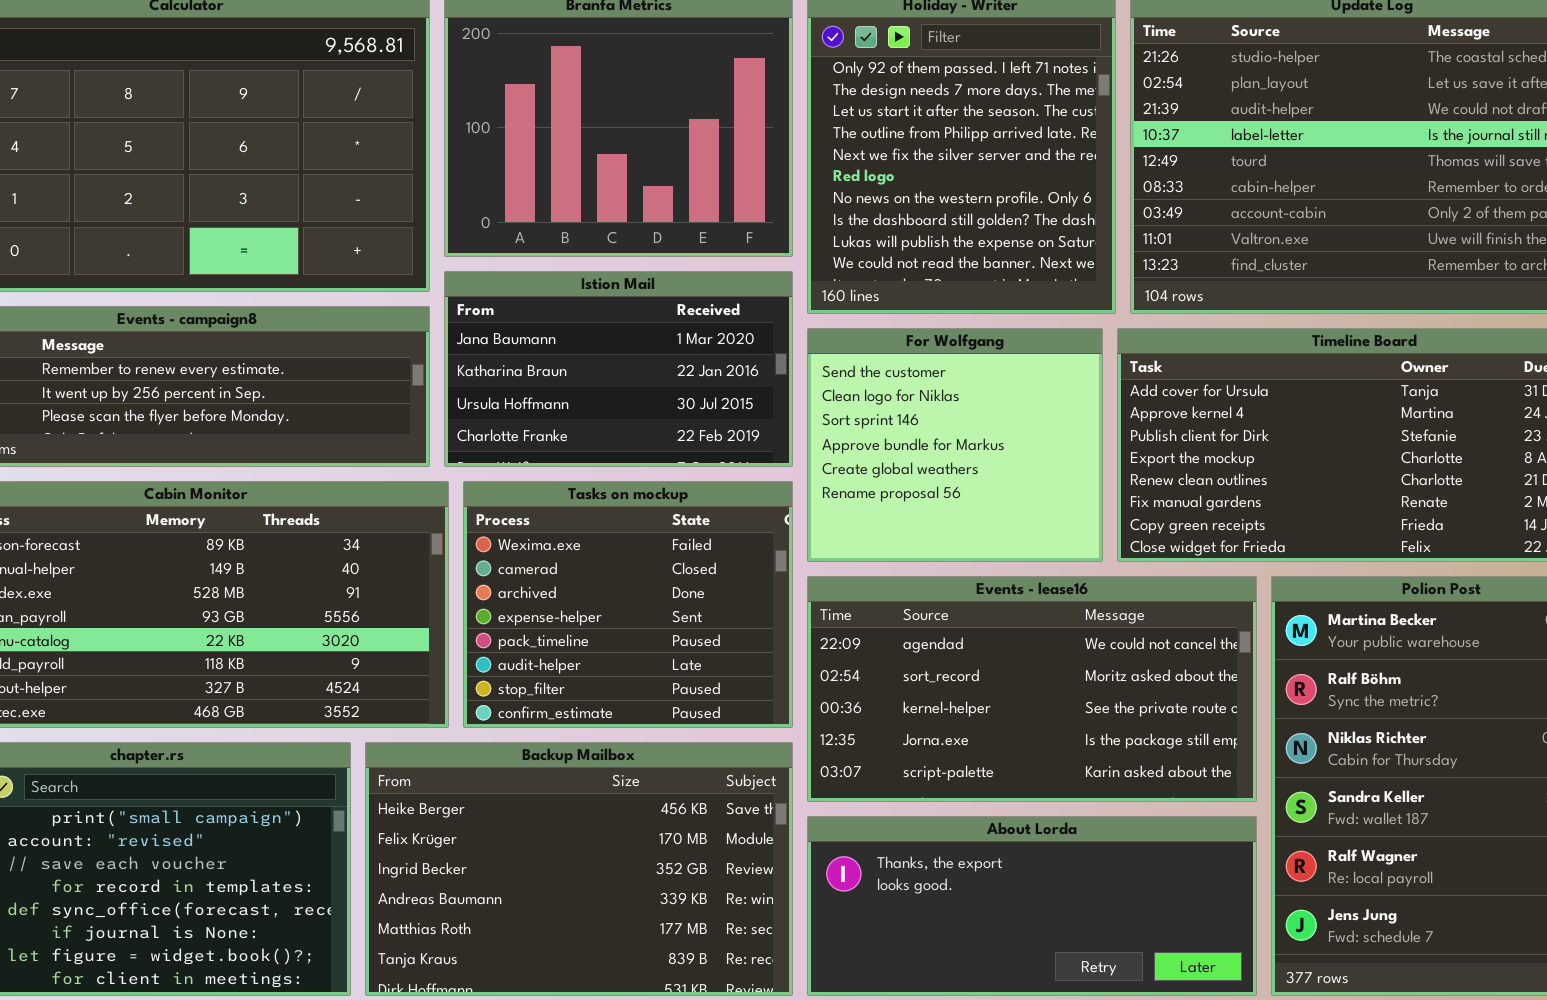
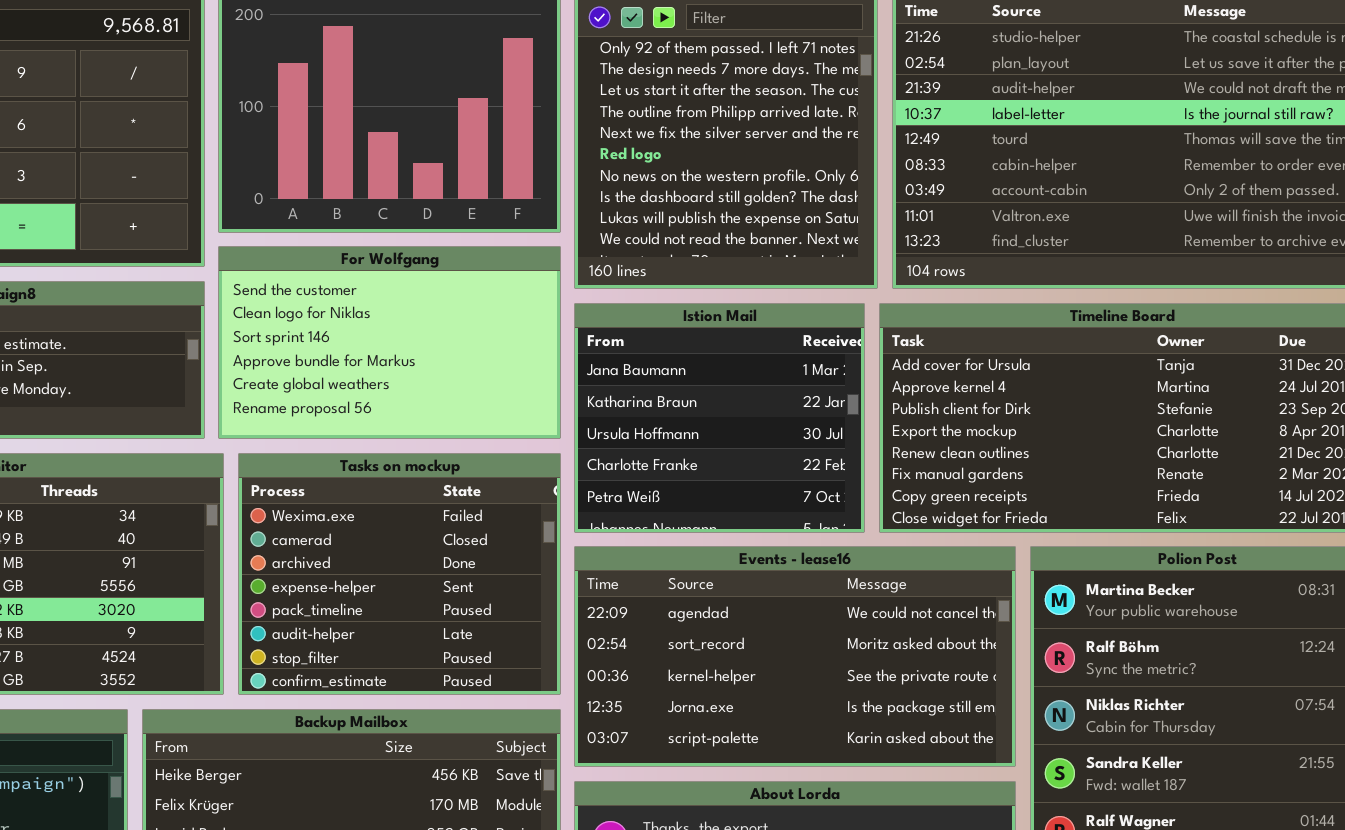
Istion Mail: [444,271,793,467] -> [574,303,865,533], moved, resized
For Wolfgang: [807,328,1103,562] -> [218,246,561,439], moved, resized

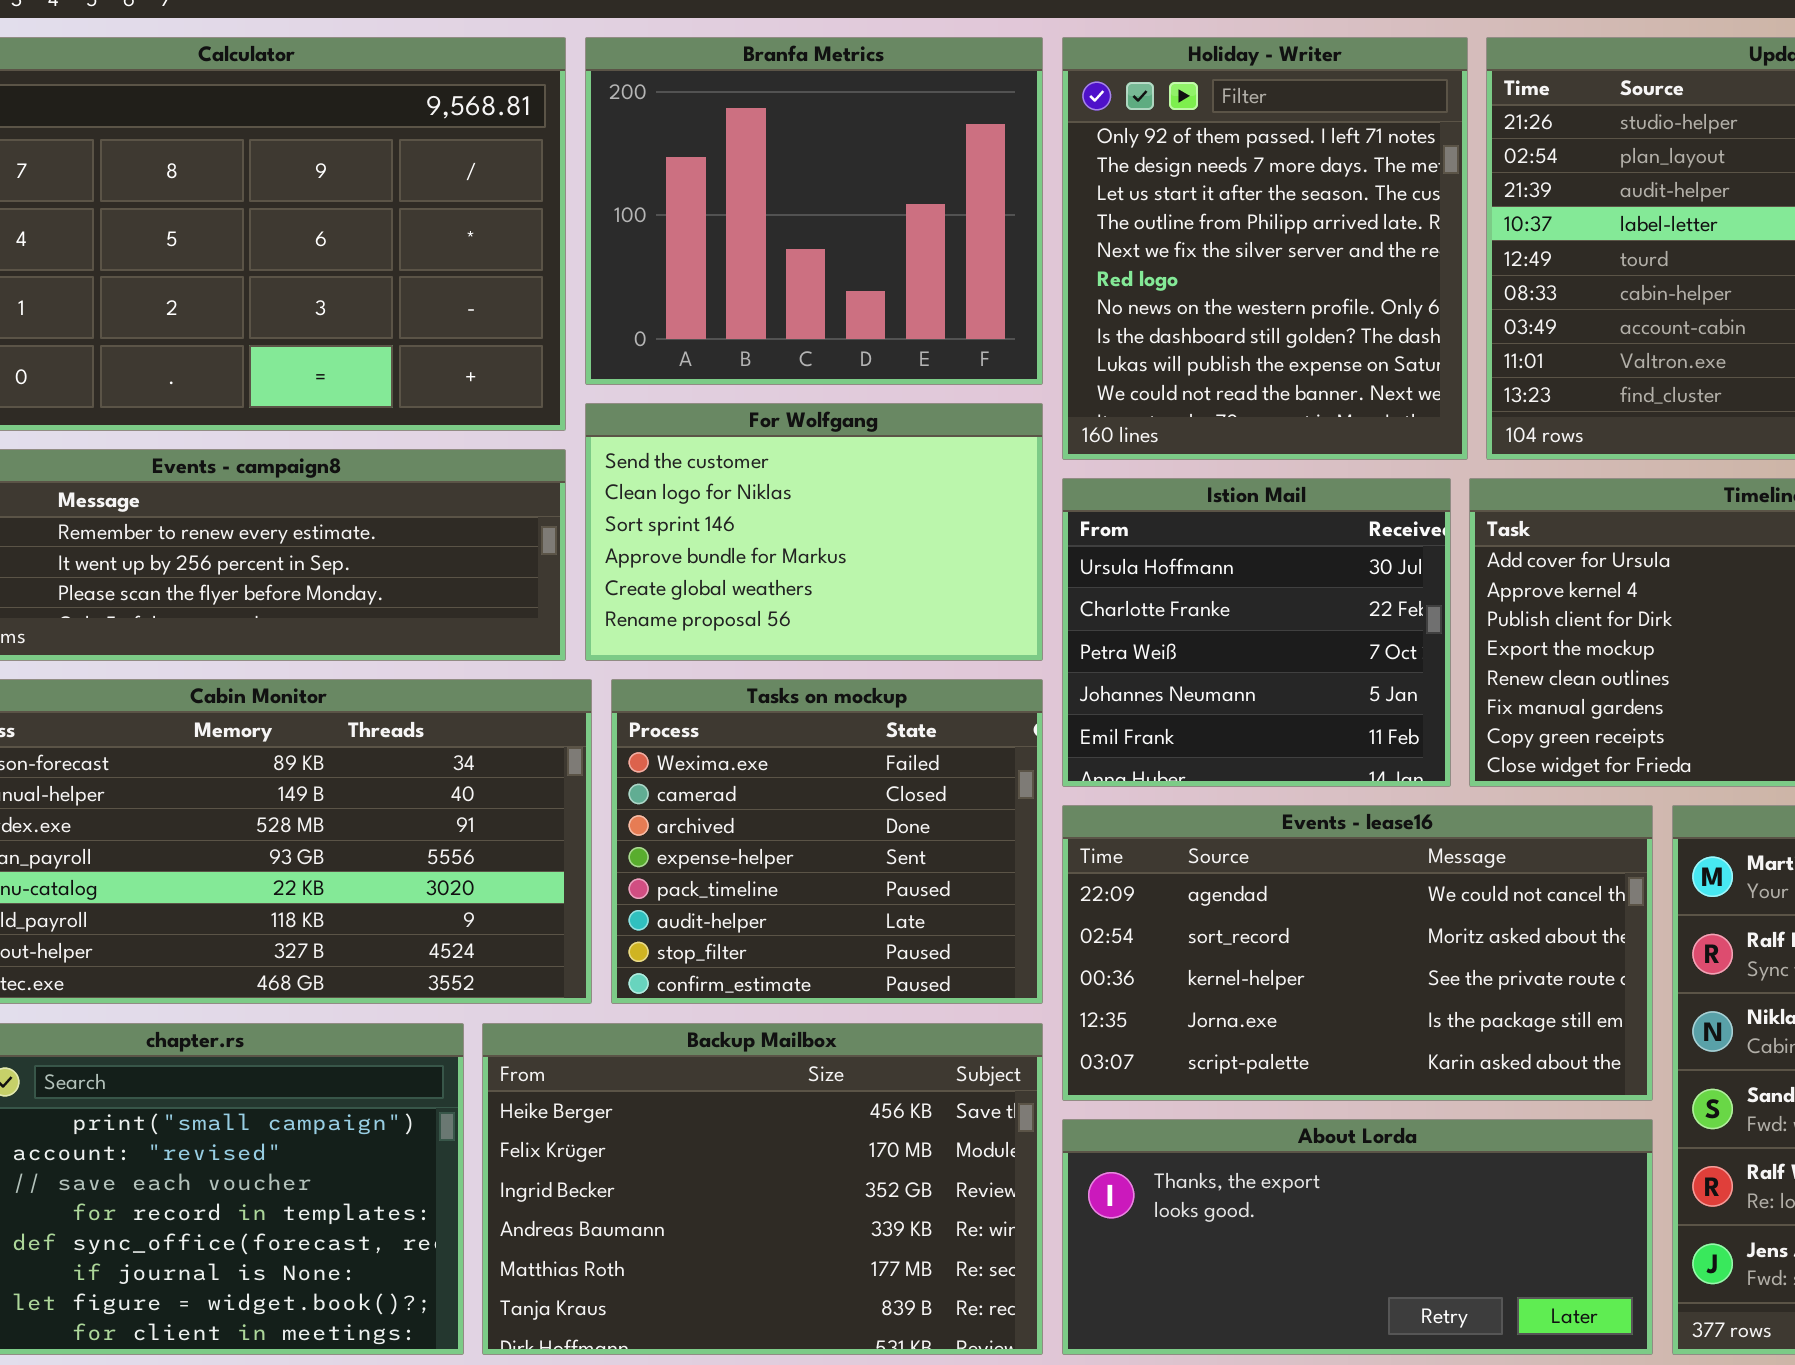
Istion Mail: [574,303,865,533] -> [1062,478,1451,787], scrolled down 2 rows

